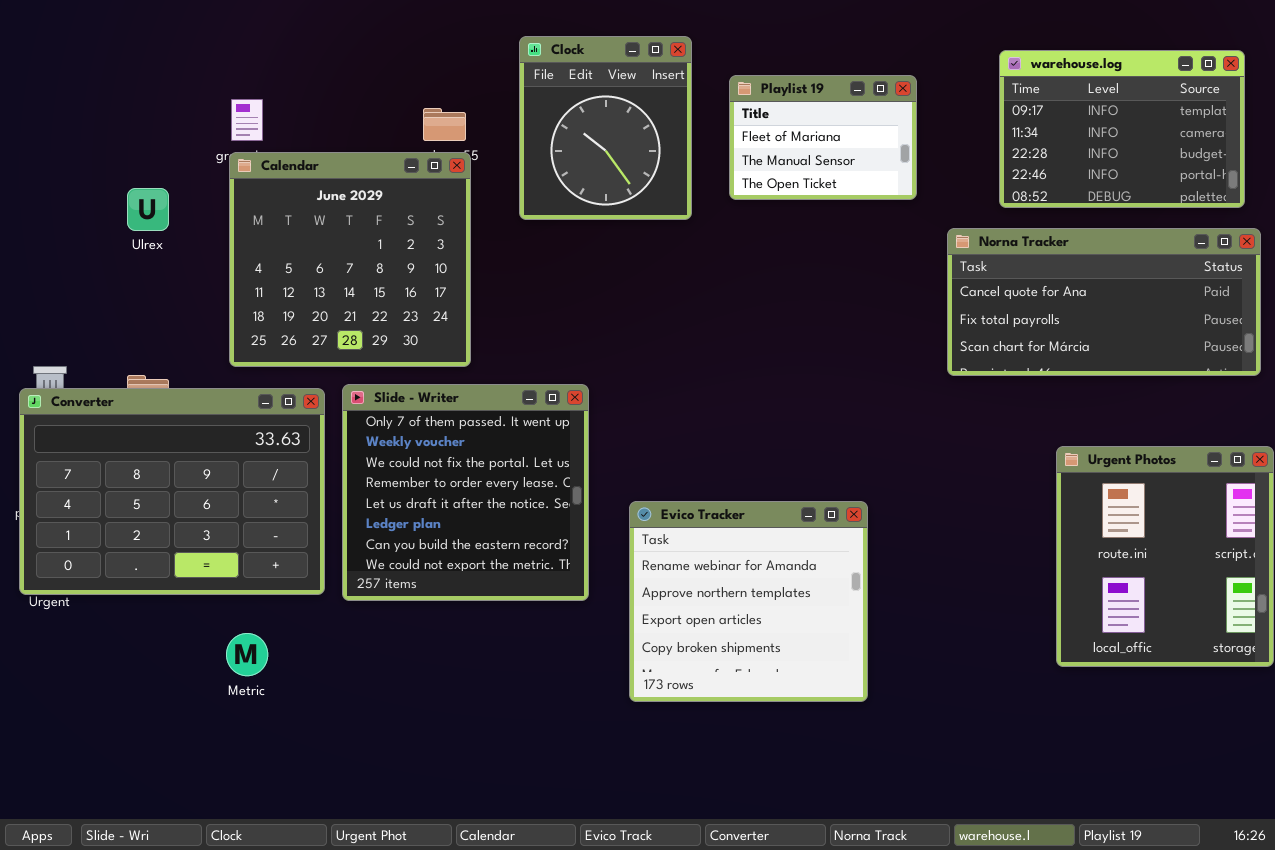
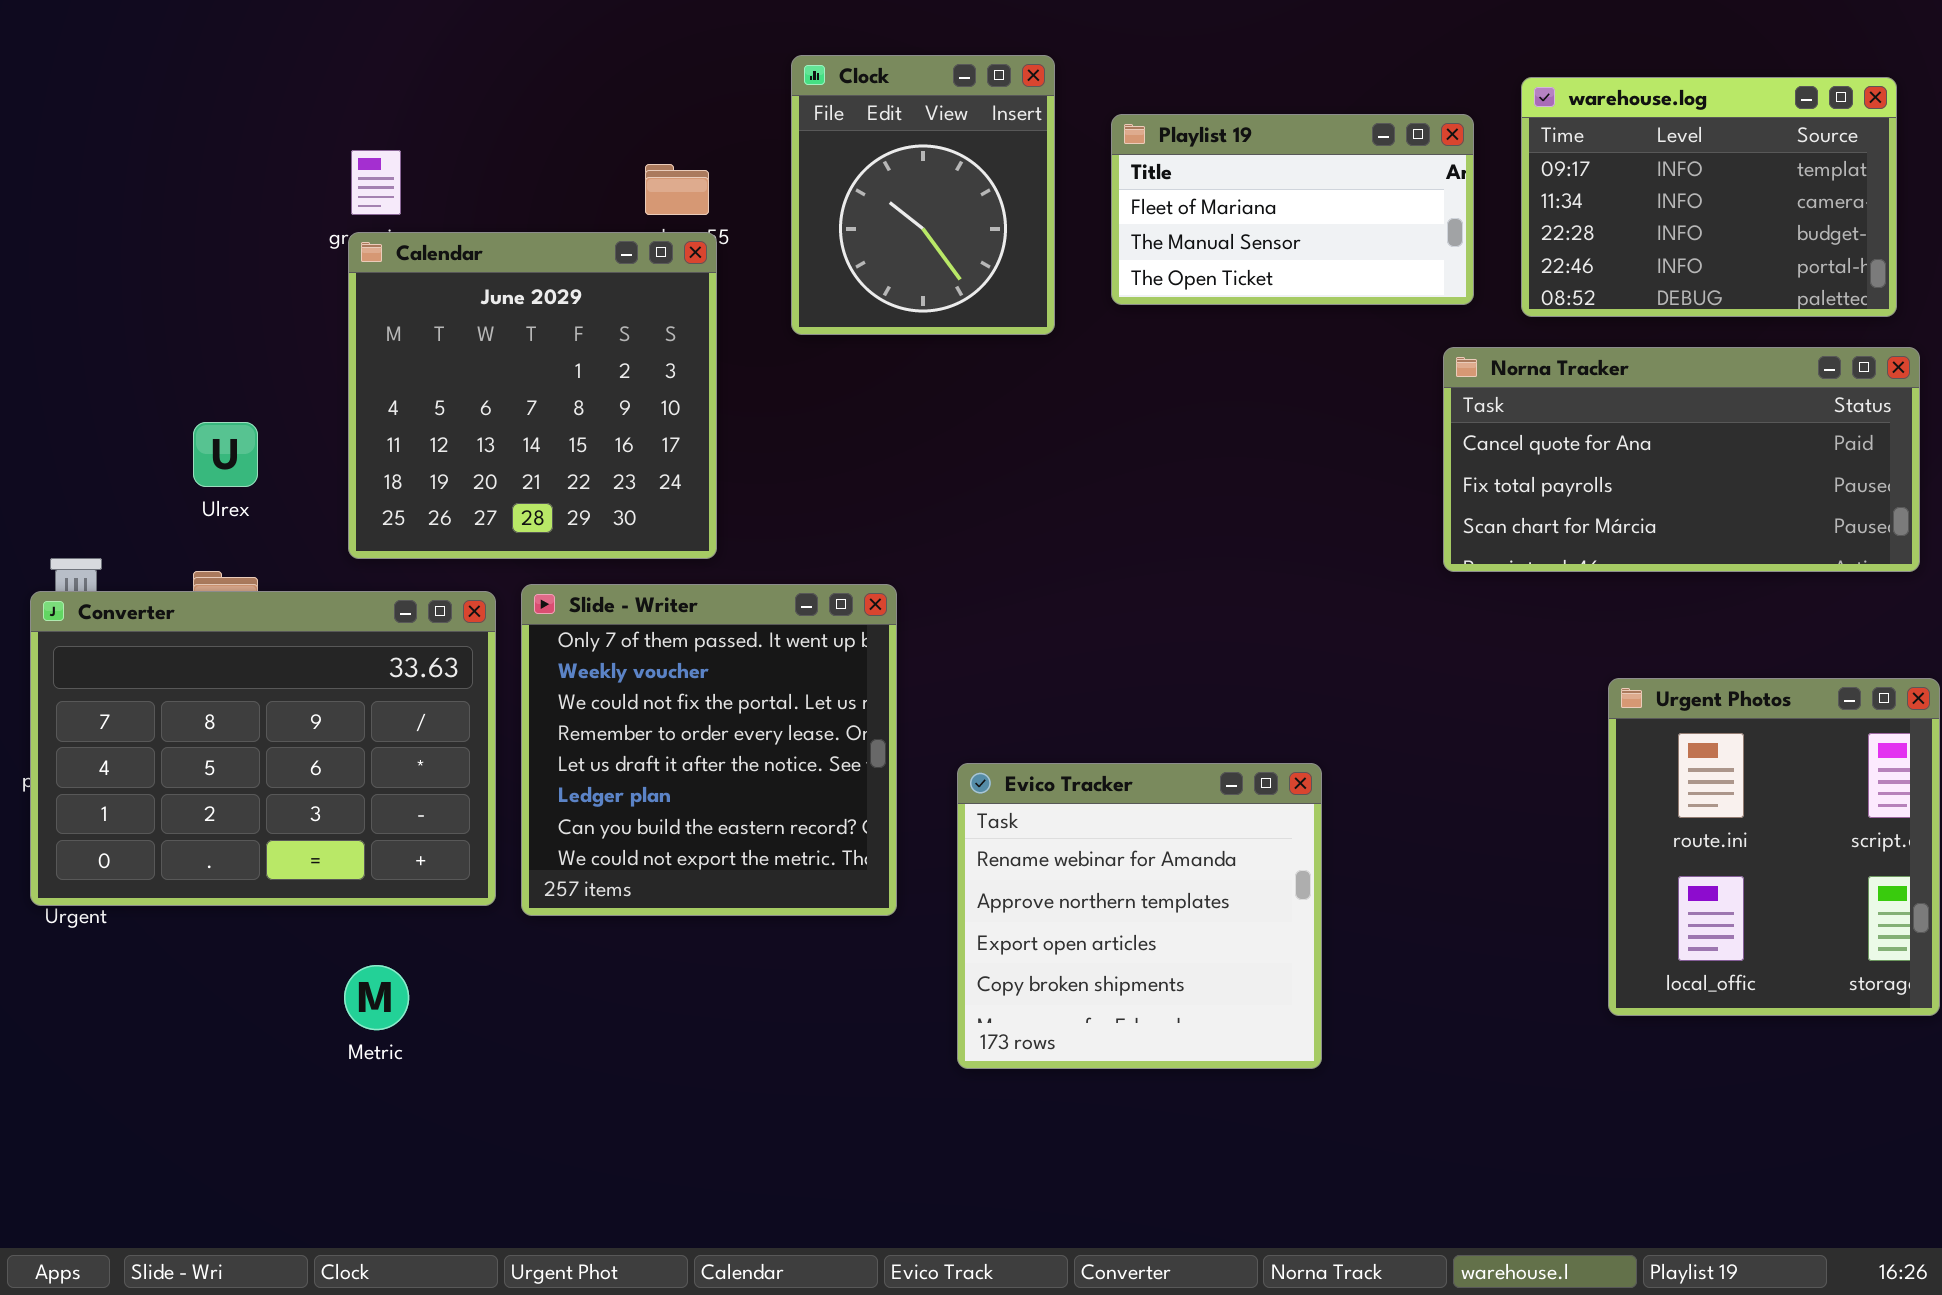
Playlist 19: [729,75,917,200] -> [1111,114,1474,305], resized
Ulrex: [127,188,169,231] -> [193,422,258,487], moved

